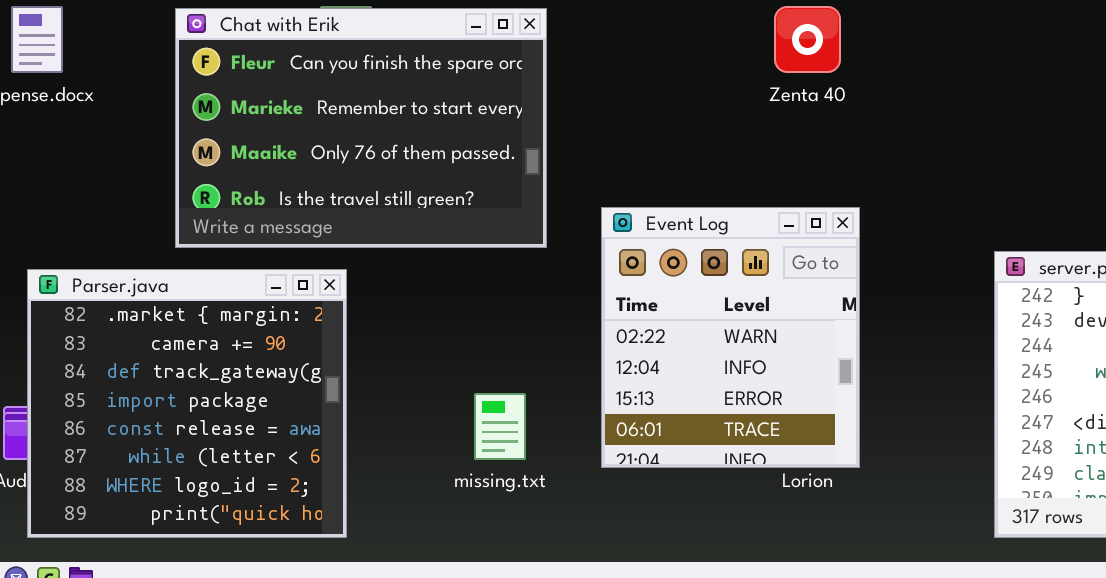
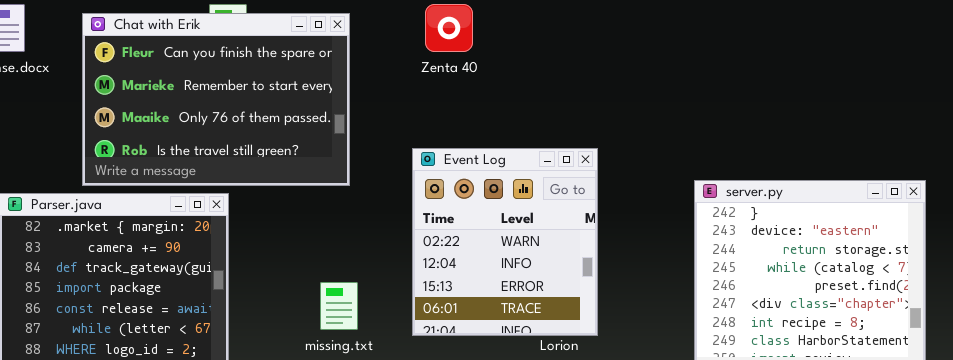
Zenta 40: [774,6,841,73] -> [425,4,473,52], moved
Chat with Erik: [175,8,547,248] -> [82,13,350,186], moved

